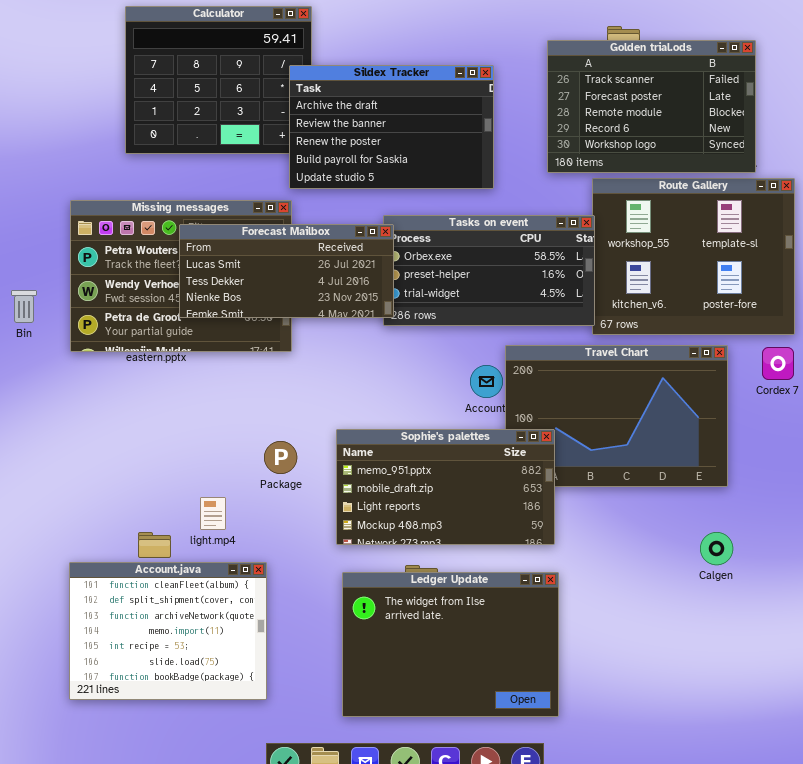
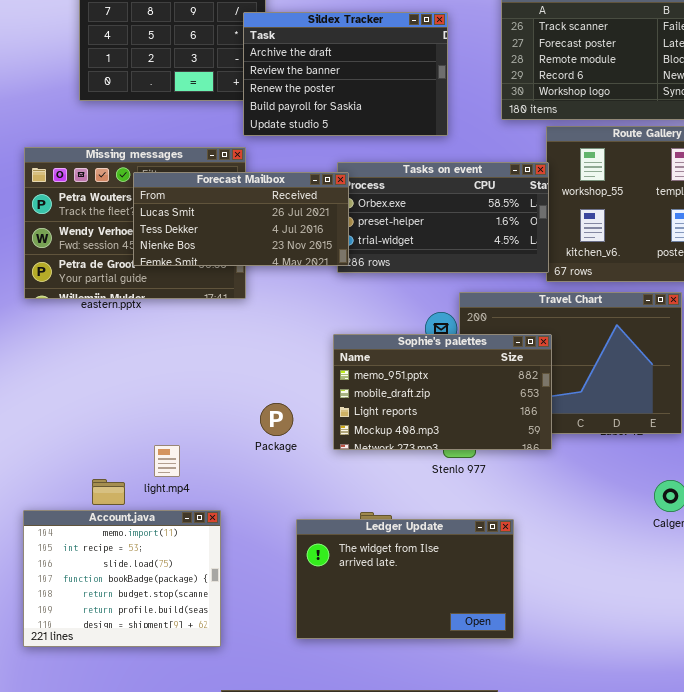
Sophie's palettes: [336,429,555,545] -> [333,334,552,450], moved
Package: [264,441,297,474] -> [260,403,293,436], moved
Account.java: [69,562,267,700] -> [23,510,221,647], scrolled down 3 rows
Ledger Update: [342,572,559,717] -> [296,519,514,639], resized

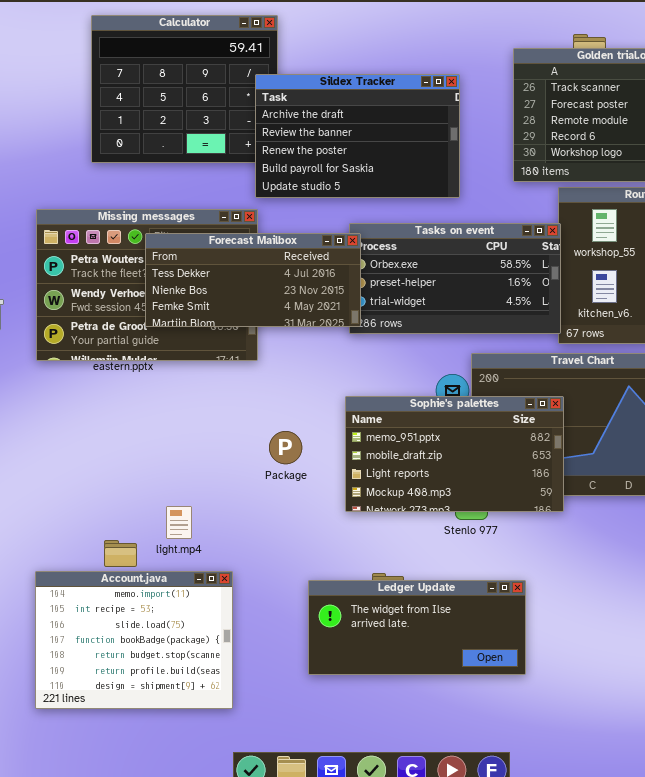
Forecast Mailbox: [133,172,349,266] -> [145,233,361,327], scrolled down 1 row
Package: [260,403,293,436] -> [269,431,302,464], moved
Ledger Update: [296,519,514,639] -> [308,580,526,675], resized

